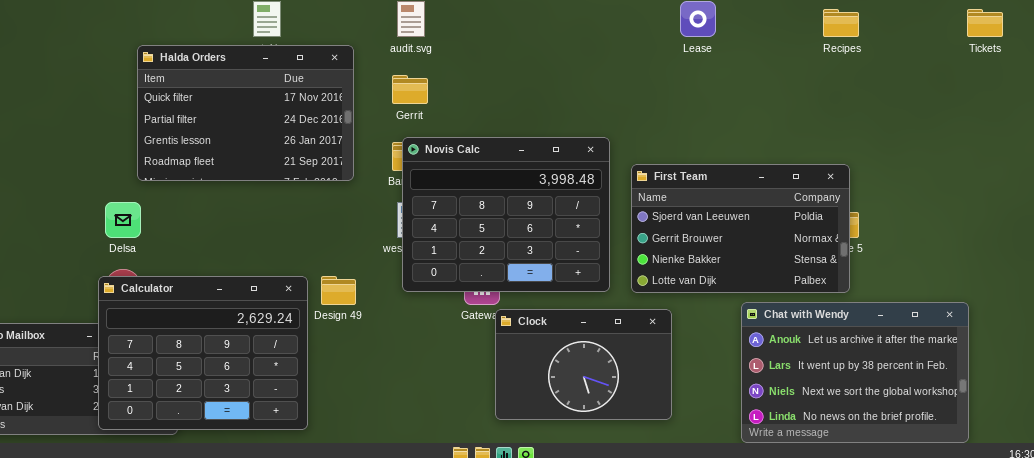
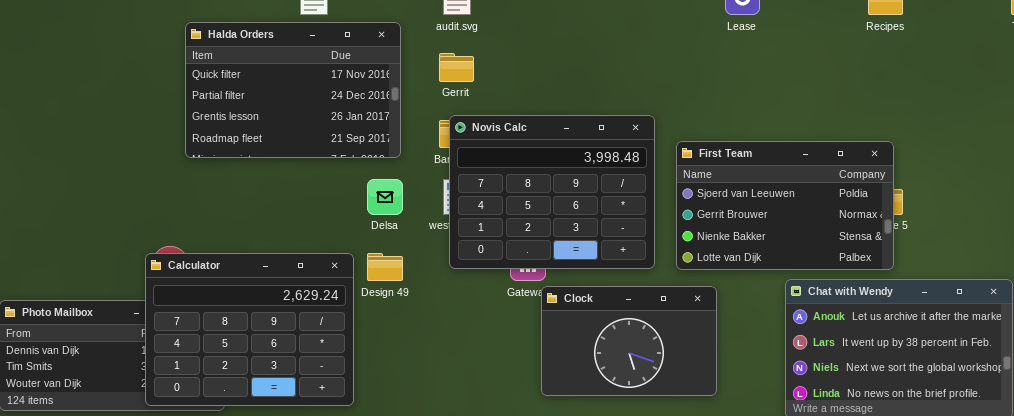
Delsa: [105,202,141,238] -> [367,179,403,215], moved

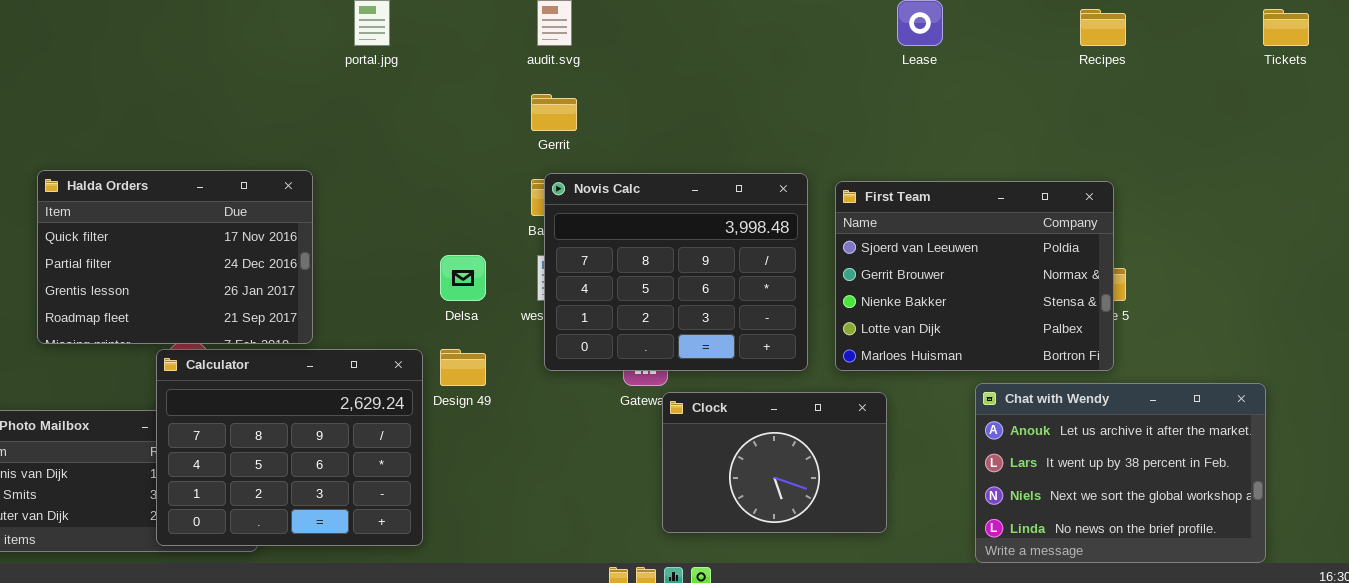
Halda Orders: [185,22,401,158] -> [37,170,313,344], moved
First Team: [676,141,894,270] -> [835,181,1114,371], resized

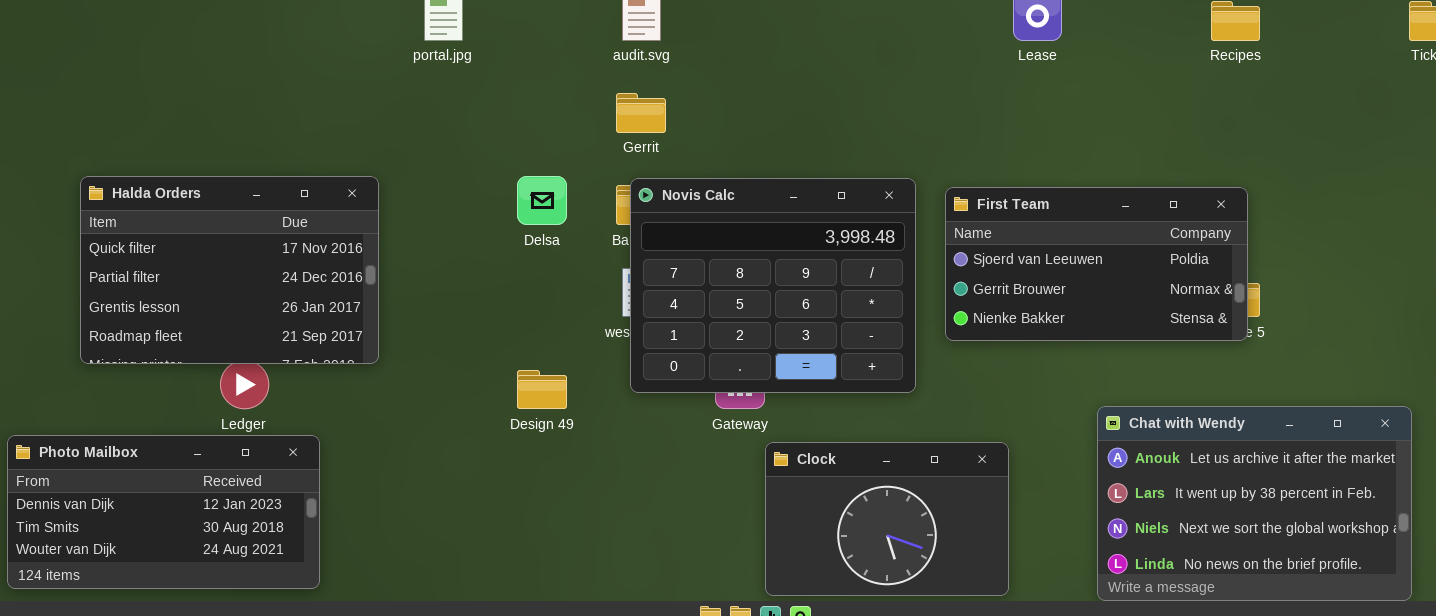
First Team: [835,181,1114,371] -> [945,187,1248,341], resized
Delsa: [440,255,486,301] -> [517,176,567,225], moved
Calculator: [156,349,423,546] -> none, closed
Clock: [662,392,887,533] -> [765,442,1009,596], moved

